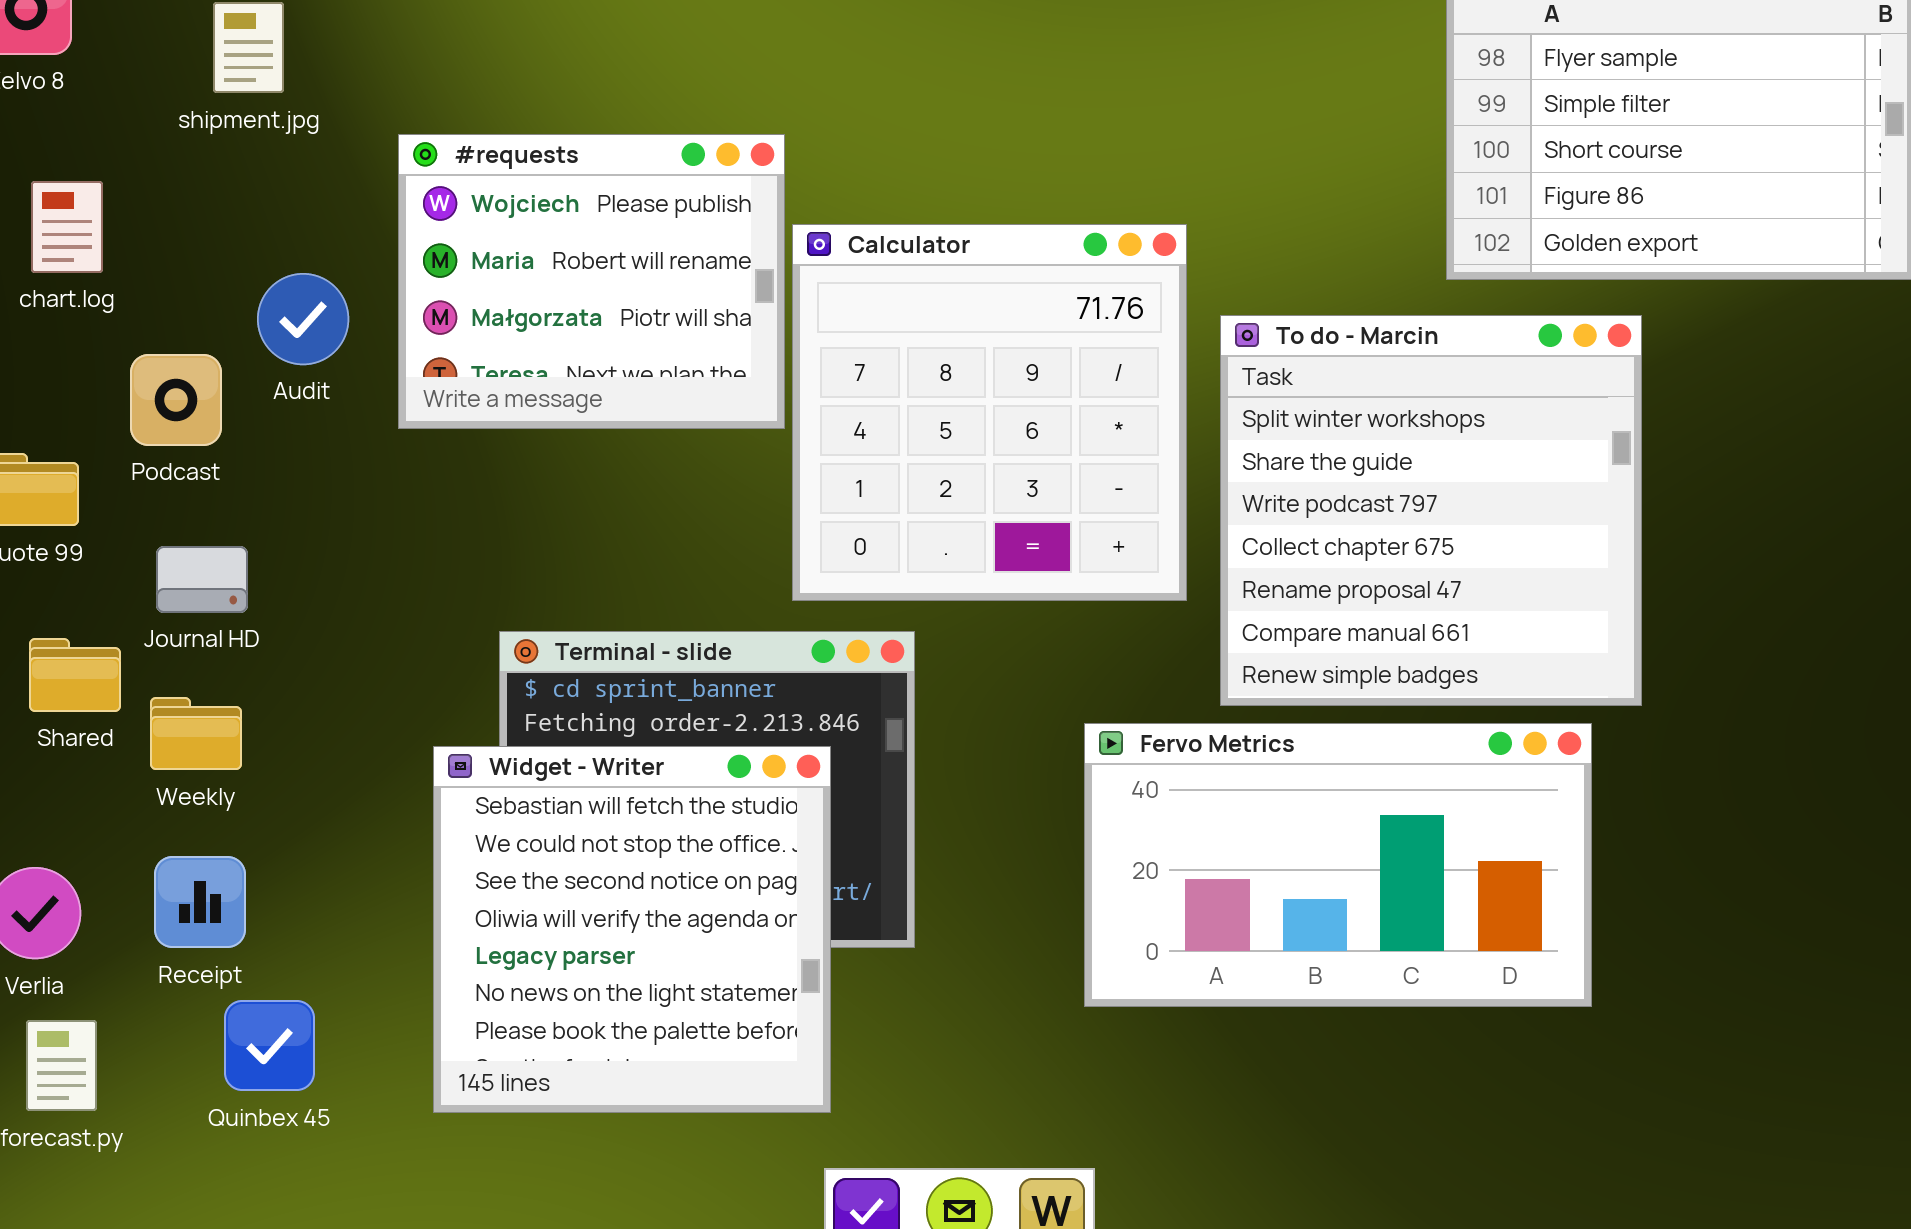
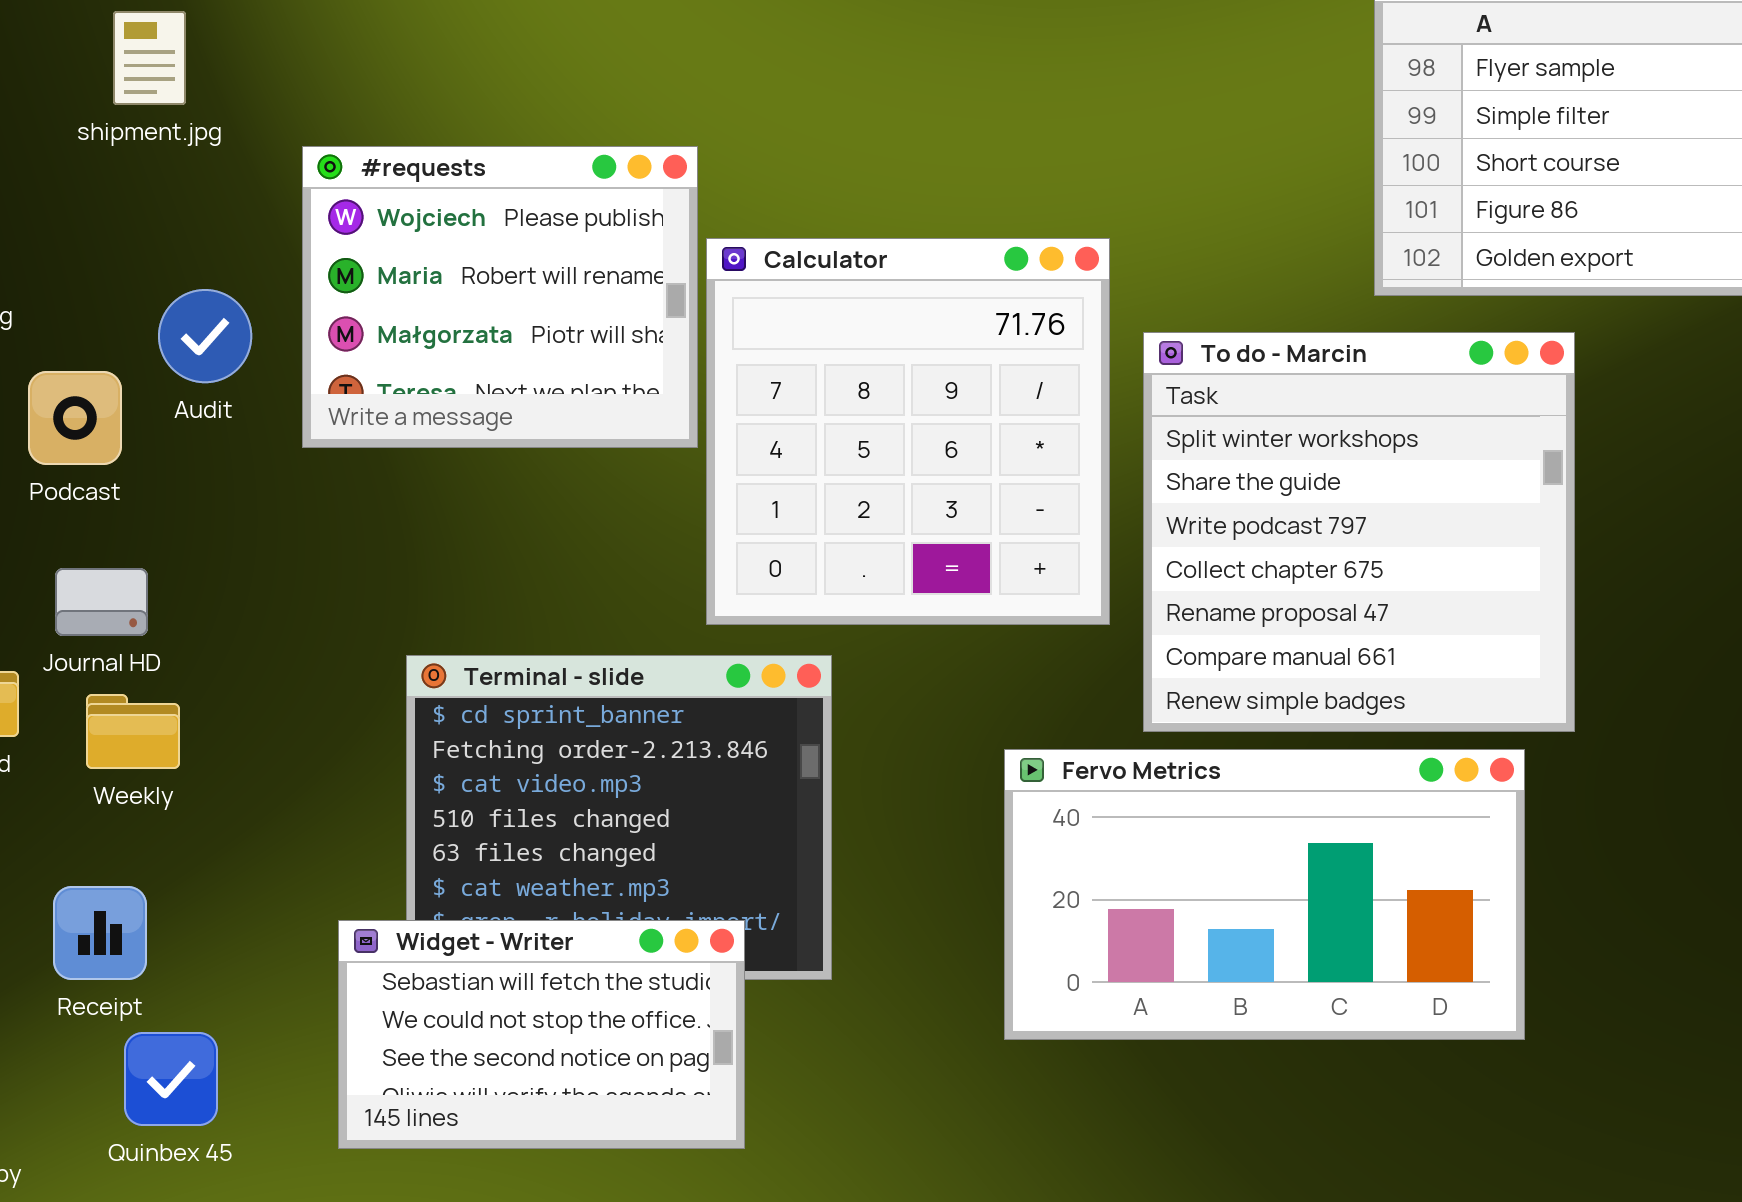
Weekly: [150,697,242,770] -> [86,694,180,769], moved
Widget - Writer: [433,746,831,1113] -> [338,920,745,1149], resized

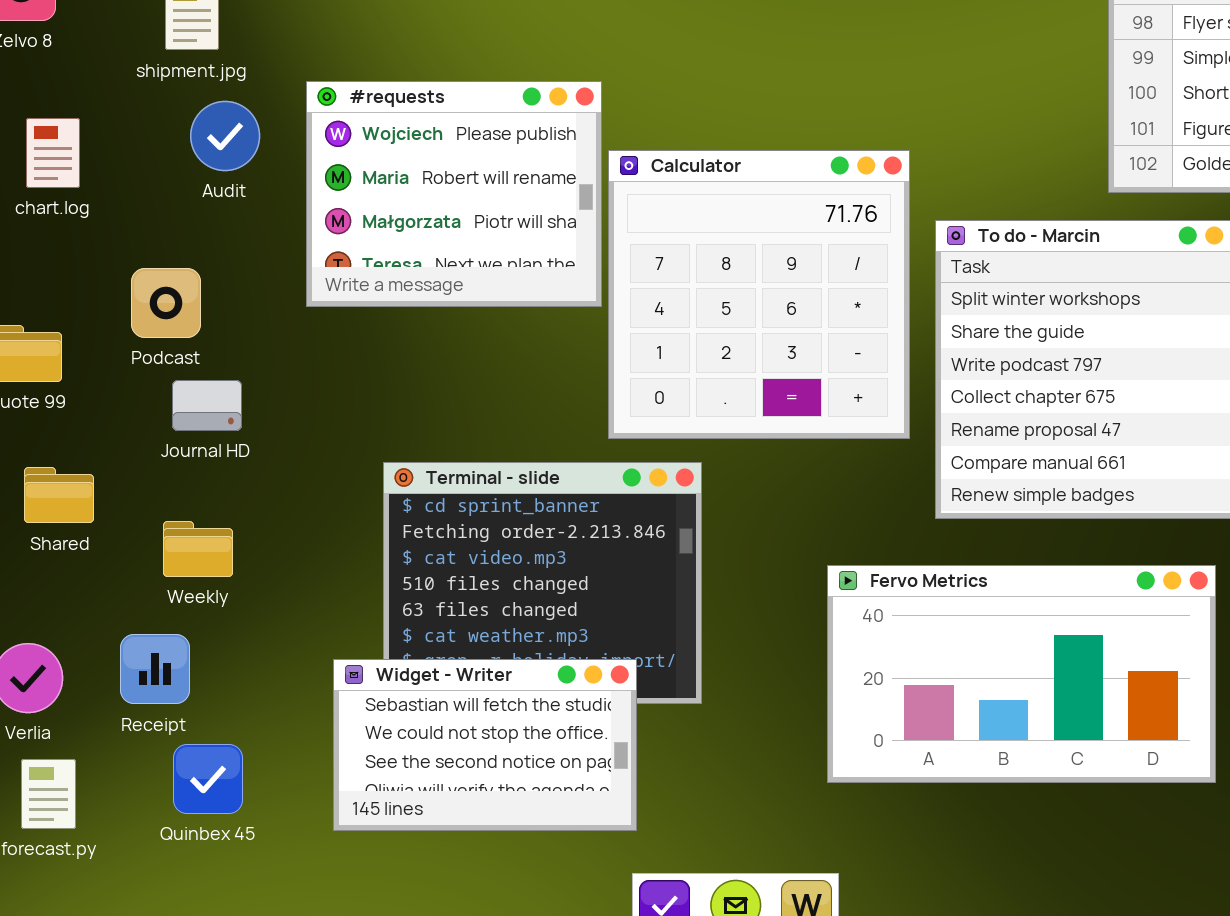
Audit: [158,289,252,383] -> [190,101,260,171], moved
Podcast: [28,371,122,465] -> [131,268,201,338], moved
Journal HD: [55,568,148,636] -> [172,380,242,431], moved
Weekly: [86,694,180,769] -> [163,521,233,577], moved
Fervo Metrics: [1004,749,1525,1040] -> [827,565,1216,783], moved

